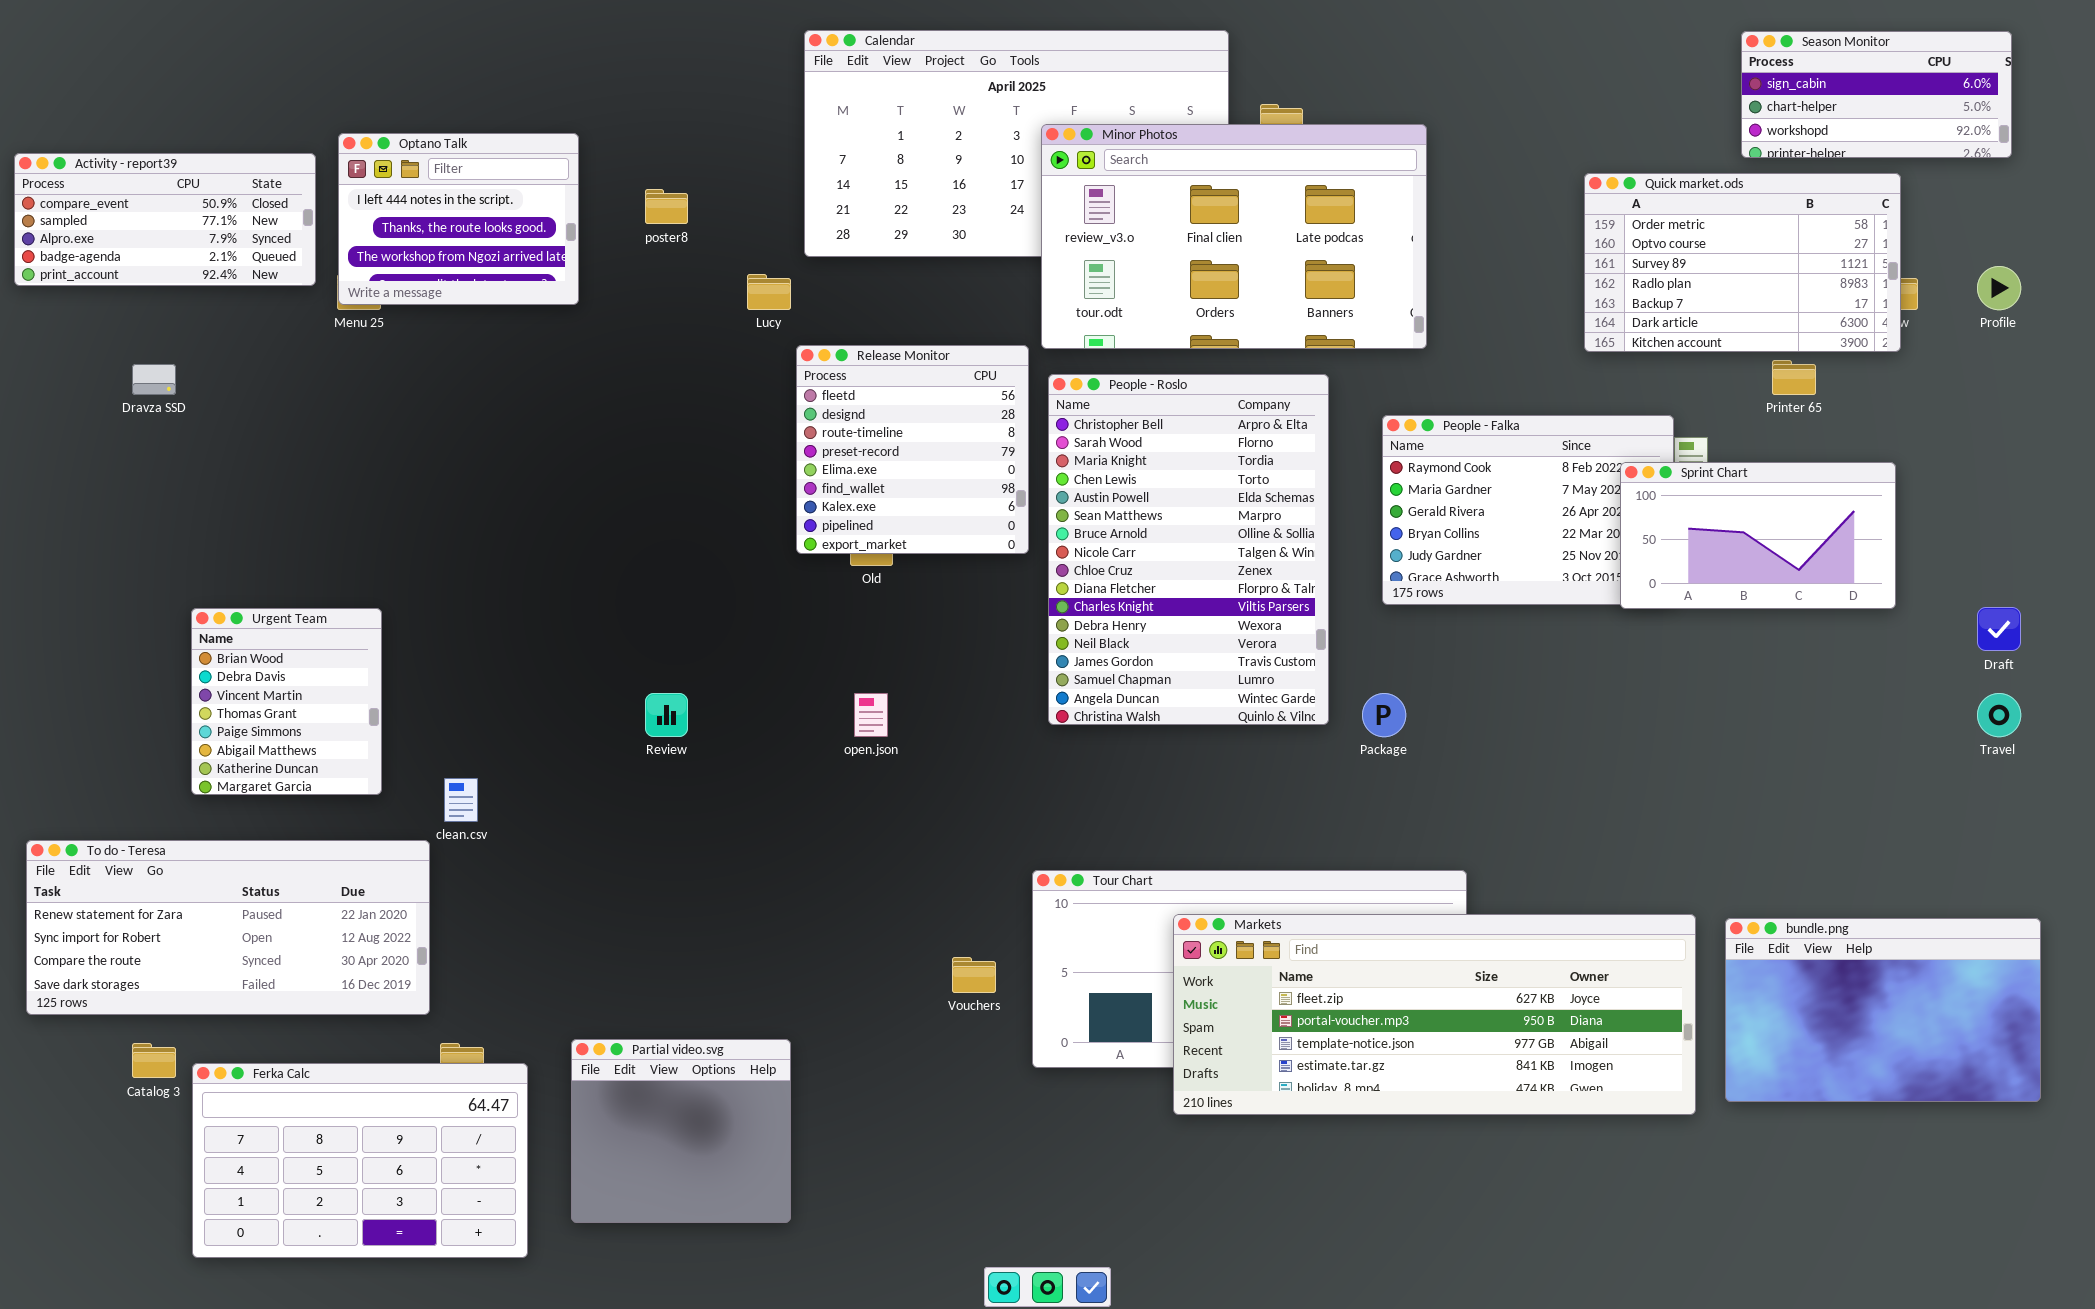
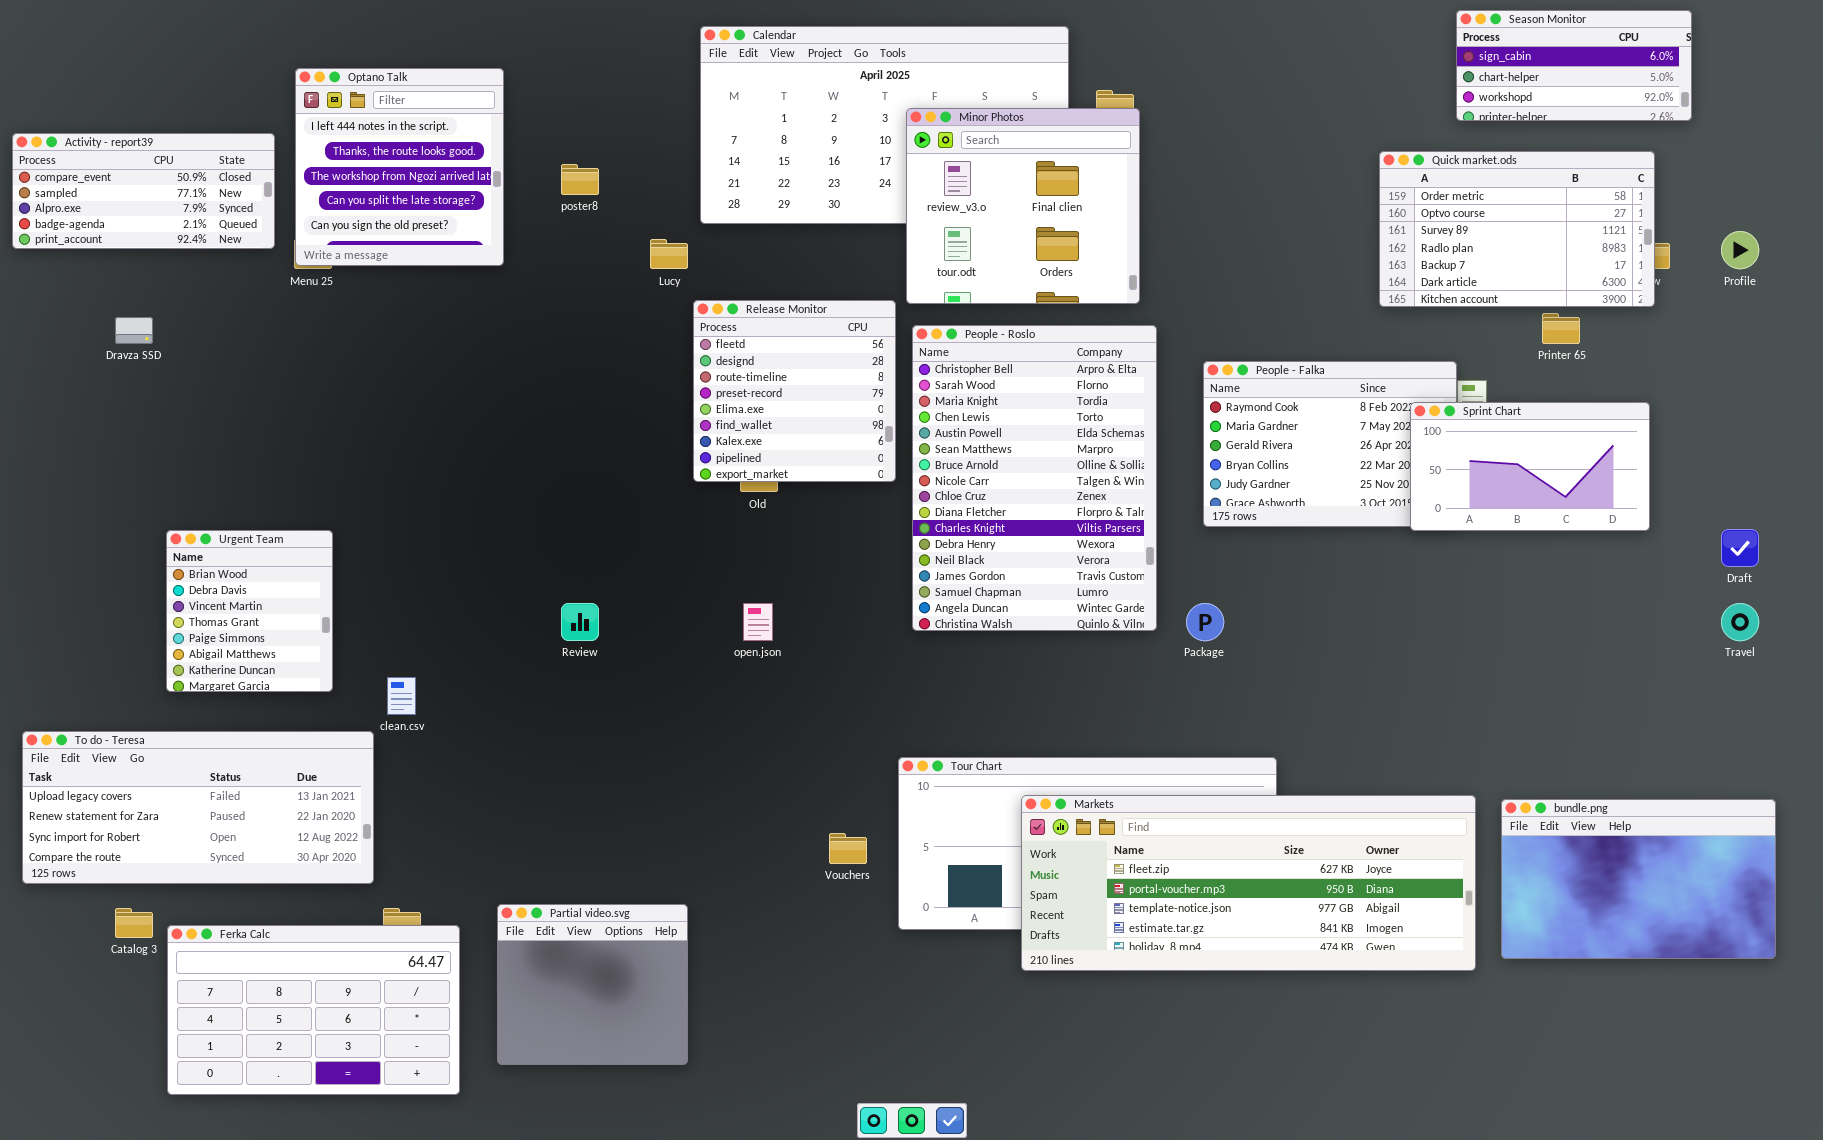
Season Monitor: [1741,31,2012,158] -> [1456,10,1692,121], moved
Minor Photos: [1041,124,1427,349] -> [906,108,1140,304], resized
Optano Talk: [338,133,579,305] -> [295,68,504,266], resized
To do - Teresa: [26,840,430,1015] -> [22,731,374,884], scrolled up 1 row

